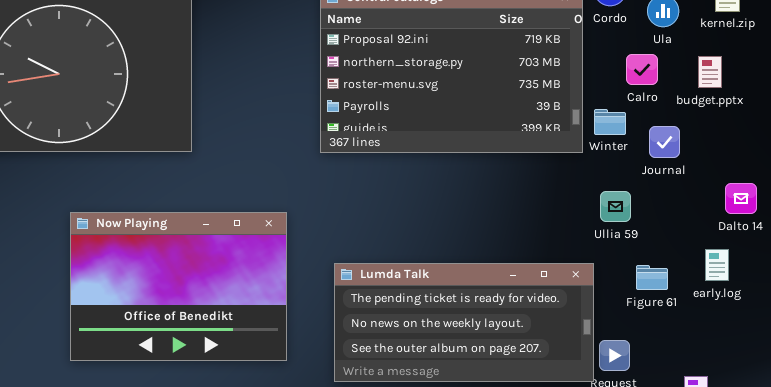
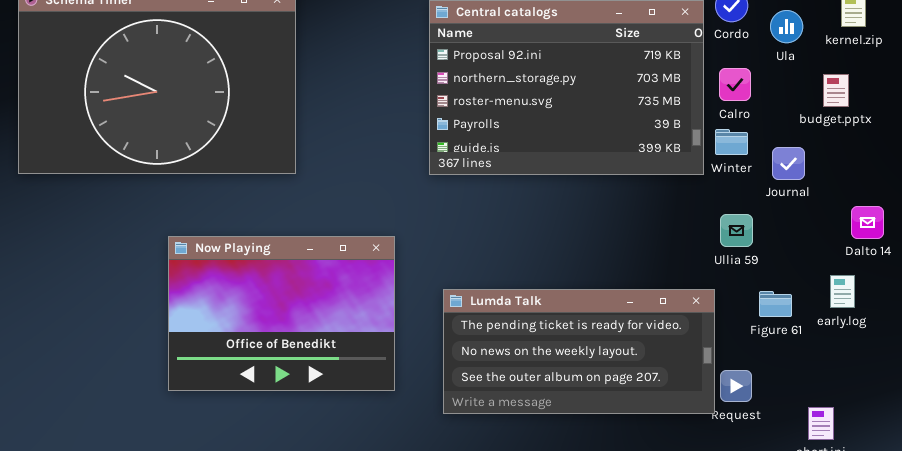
Calro: [626,54,658,85] -> [719,68,751,101], moved

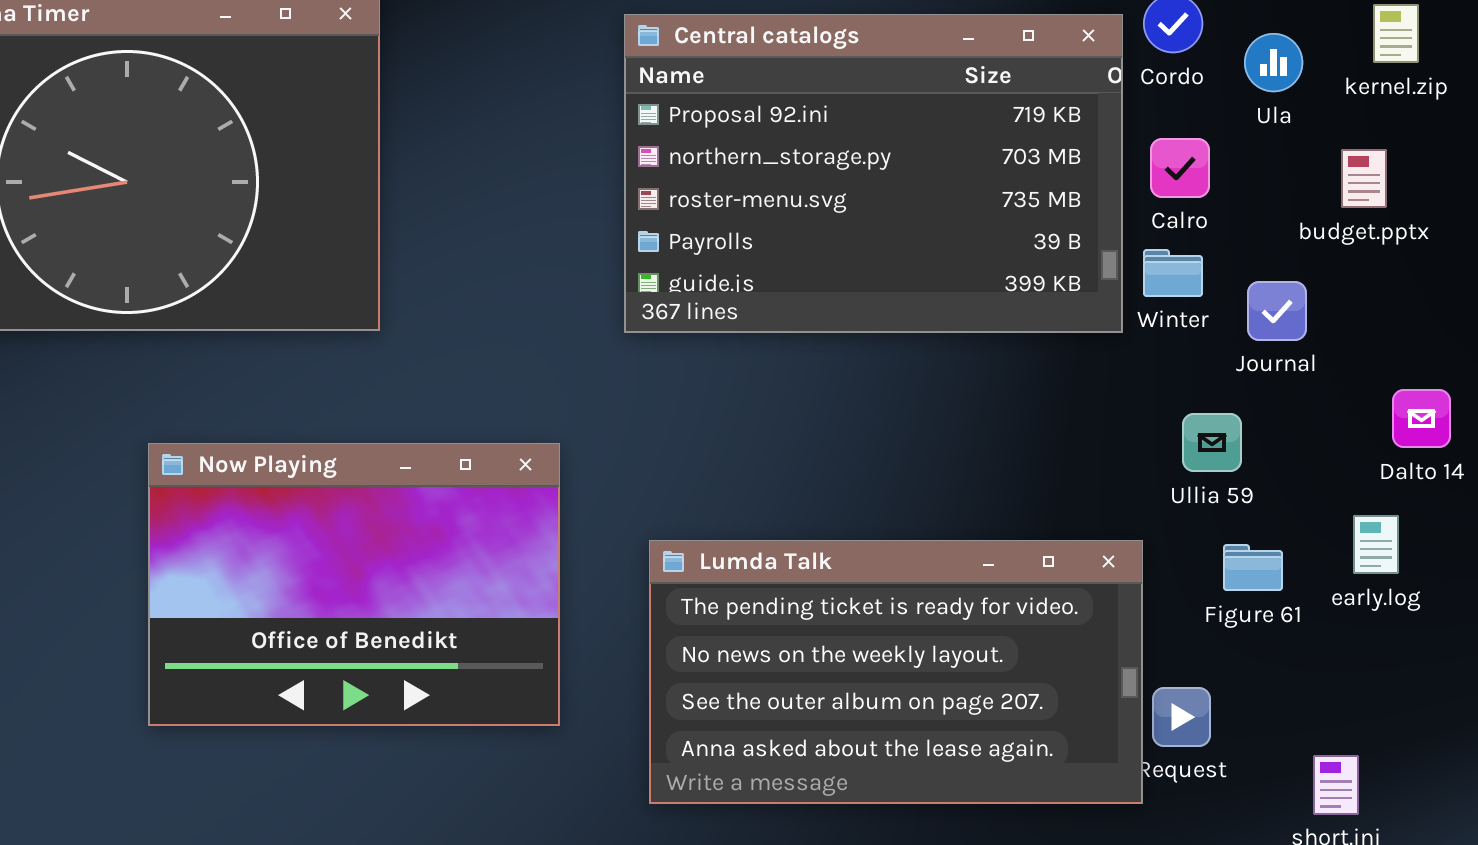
Ullia 59: [720,214,753,247] -> [1182,413,1242,472], moved
Lumda Talk: [443,289,715,414] -> [649,540,1143,804], resized

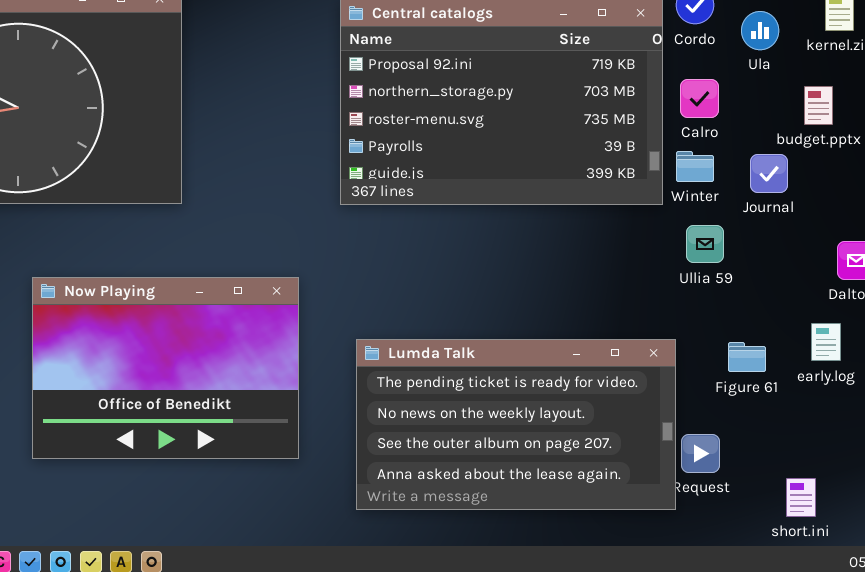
Journal: [1247,281,1307,341] -> [750,154,788,193], moved
Ullia 59: [1182,413,1242,472] -> [686,225,724,263], moved

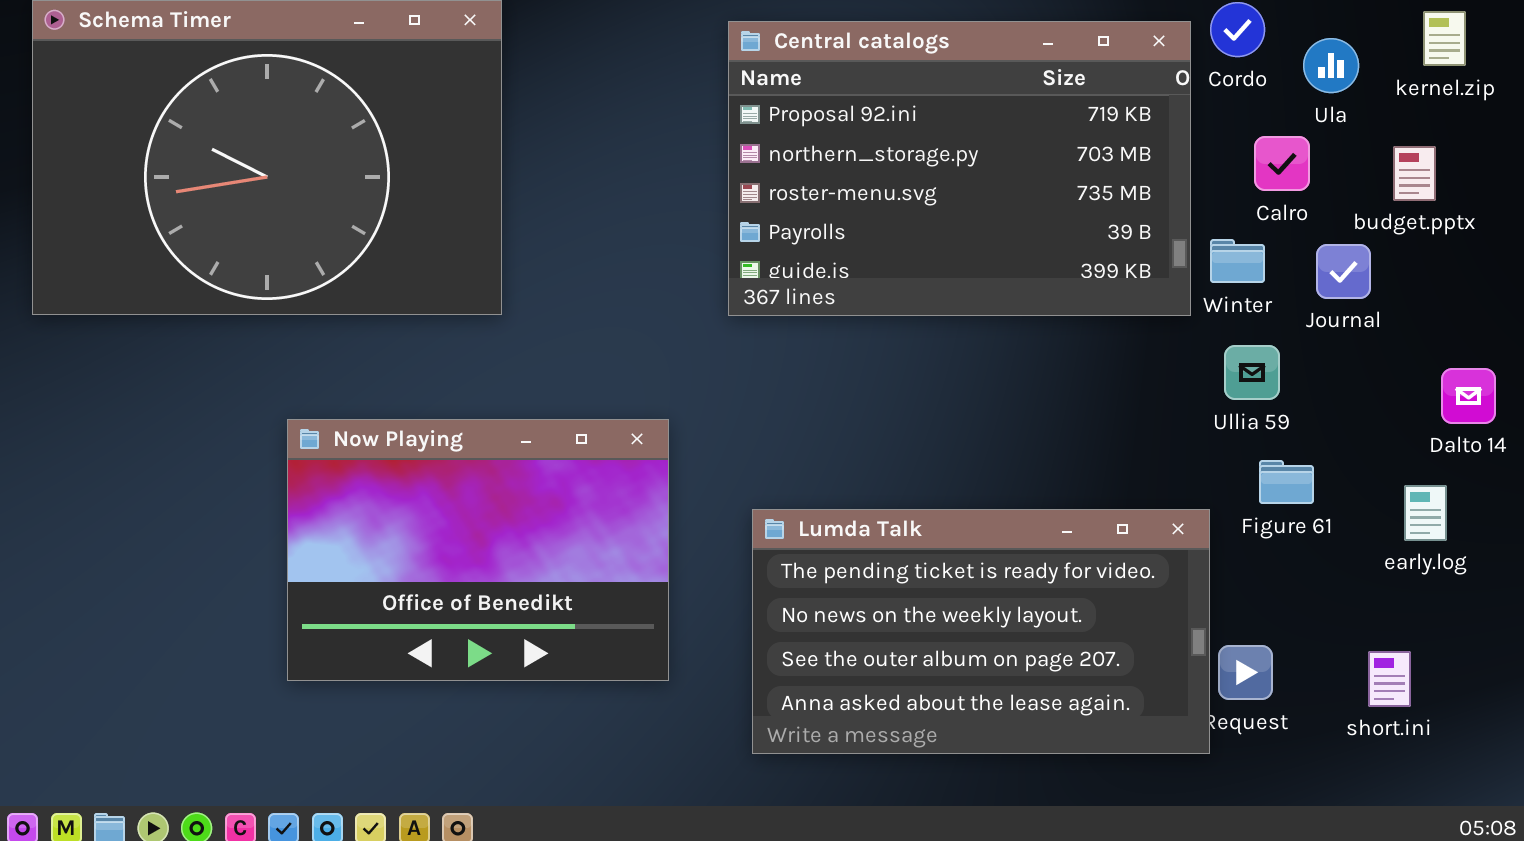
Calro: [680,79,719,118] -> [1254,136,1310,191], moved
Figure 61: [728,342,766,372] -> [1259,460,1314,504], moved
short.ini: [786,478,816,517] -> [1368,651,1411,707], moved

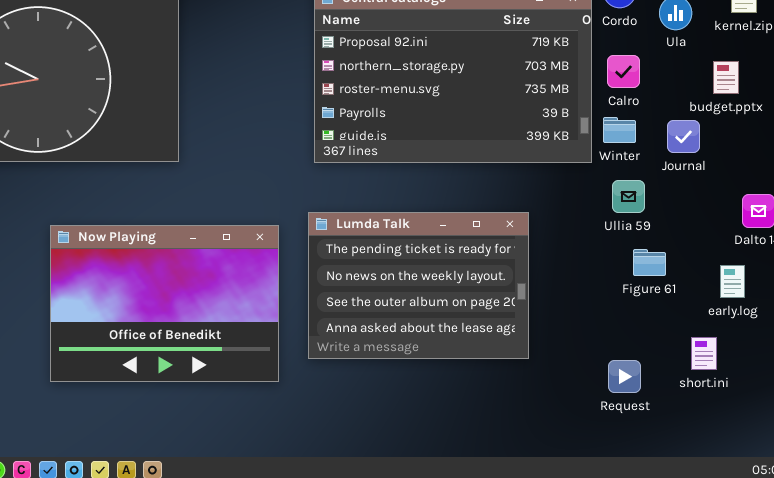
Calro: [1254,136,1310,191] -> [607,55,640,88], moved
Lumda Talk: [752,509,1210,754] -> [308,212,529,359], moved, resized
short.ini: [1368,651,1411,707] -> [691,337,717,370], moved

